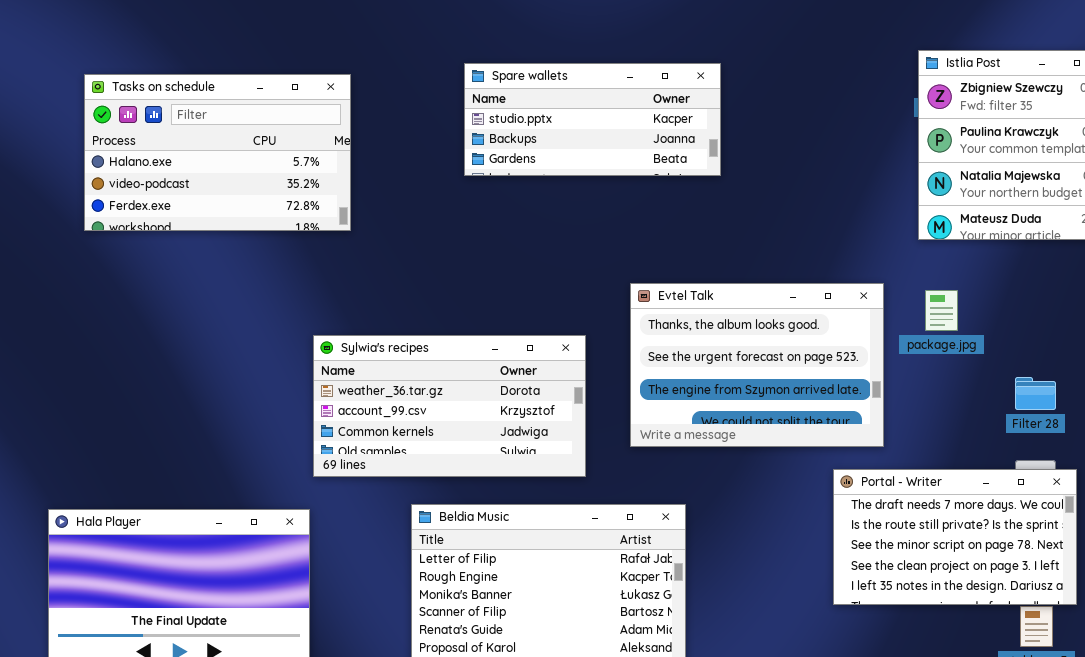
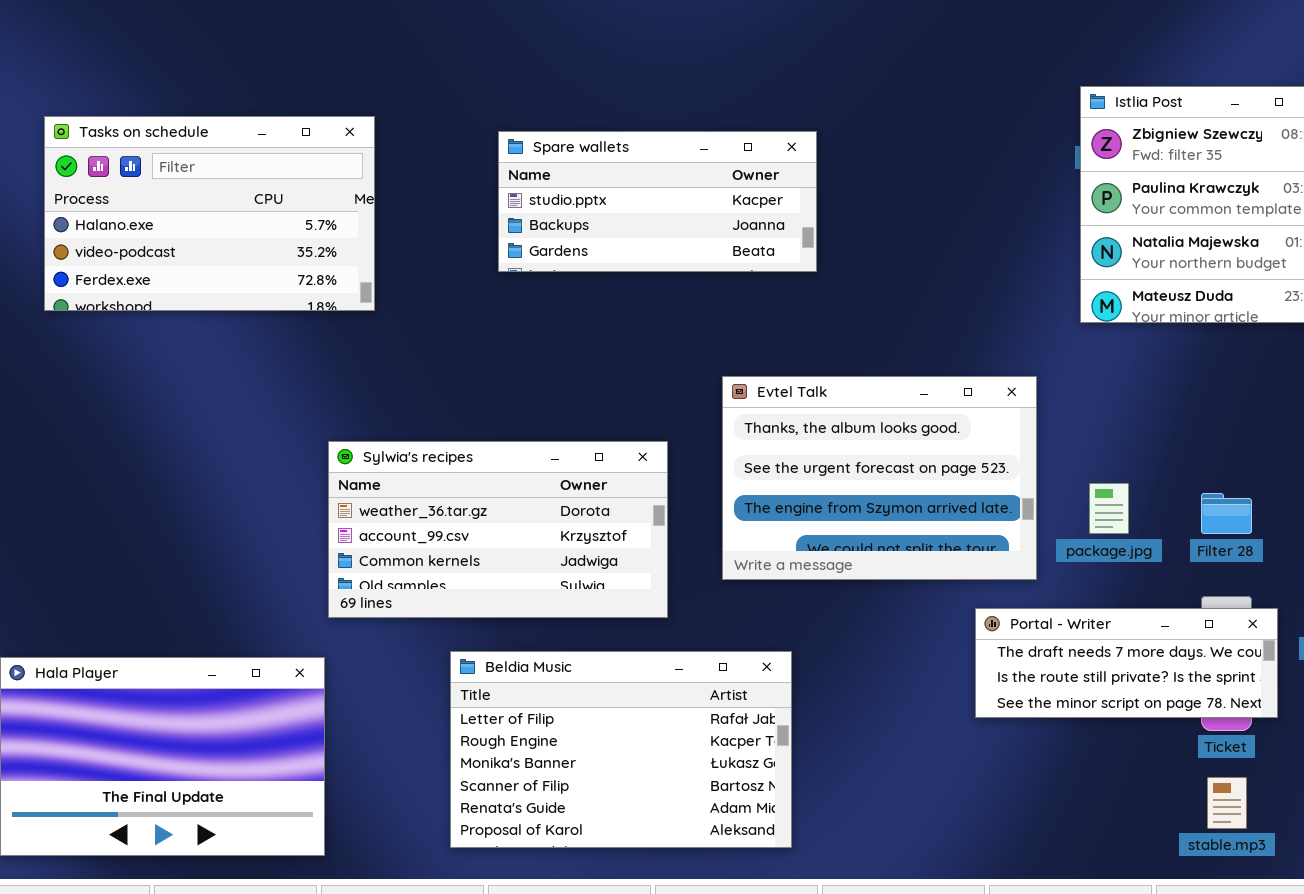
Spare wallets: [464,63,721,176] -> [498,131,817,272], moved
package.jpg: [925,290,958,331] -> [1089,483,1129,534], moved
Portal - Writer: [833,469,1077,605] -> [975,608,1278,718], resized

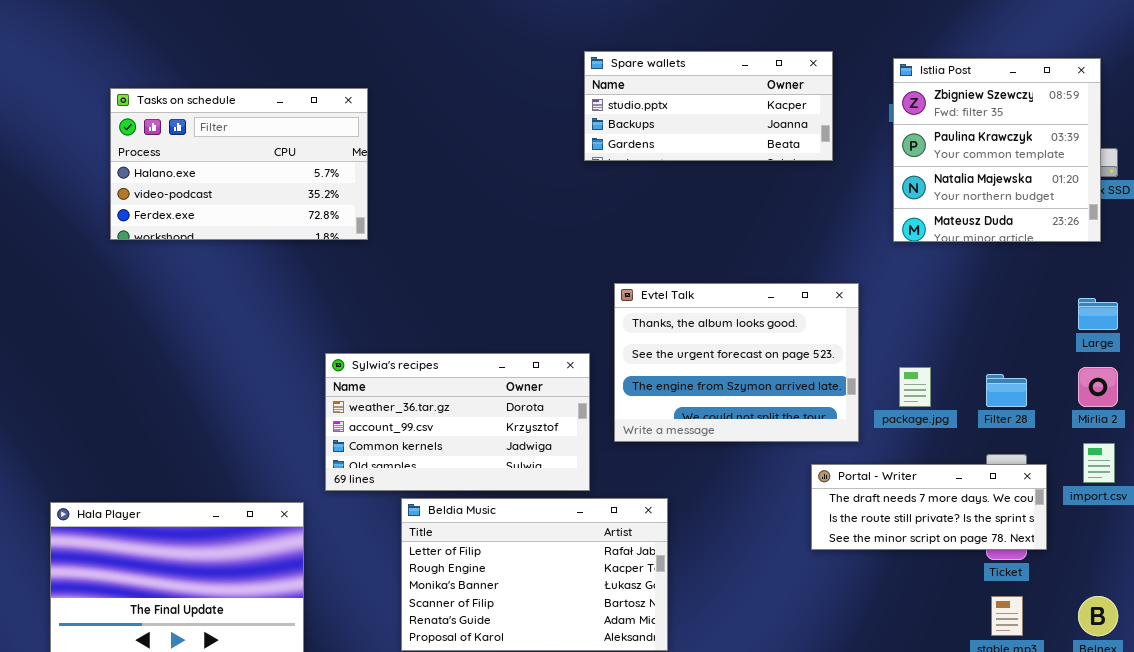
Tasks on schedule: [44,116,375,311] -> [110,88,368,240], moved
Spare wallets: [498,131,817,272] -> [584,51,833,161], moved
Sylwia's recipes: [328,441,668,618] -> [325,353,590,491], moved

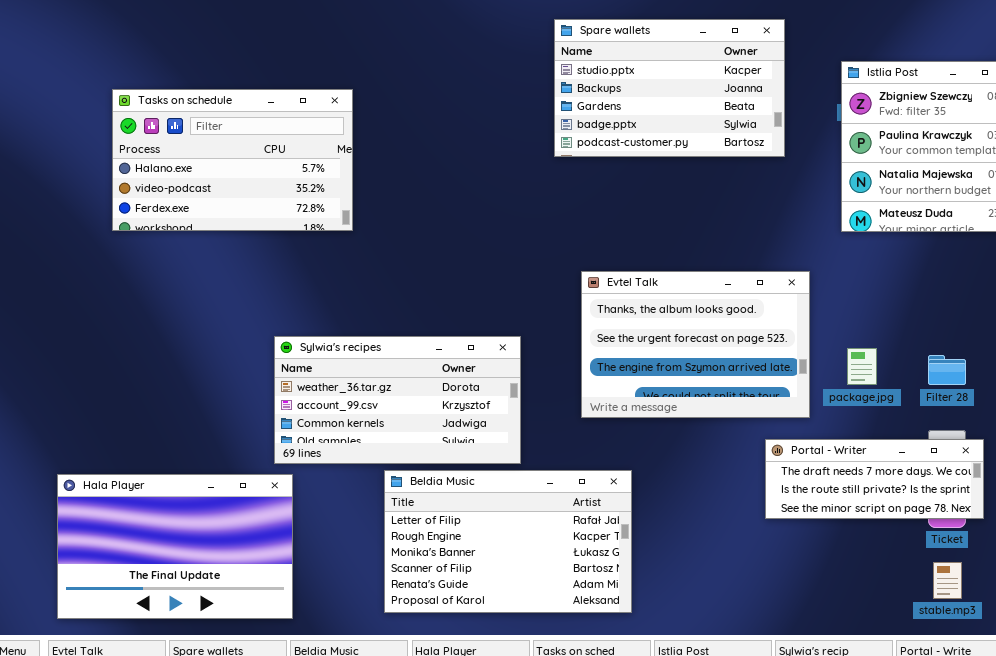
Spare wallets: [584,51,833,161] -> [554,19,785,157], resized
Sylwia's recipes: [325,353,590,491] -> [274,336,521,464], moved

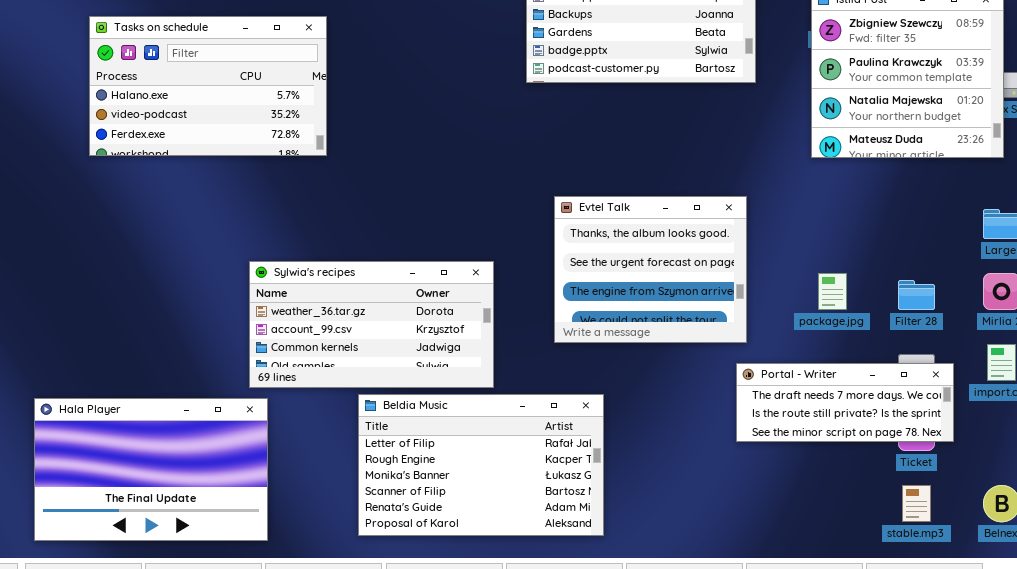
Evtel Talk: [581,271,810,418] -> [554,196,747,343], resized

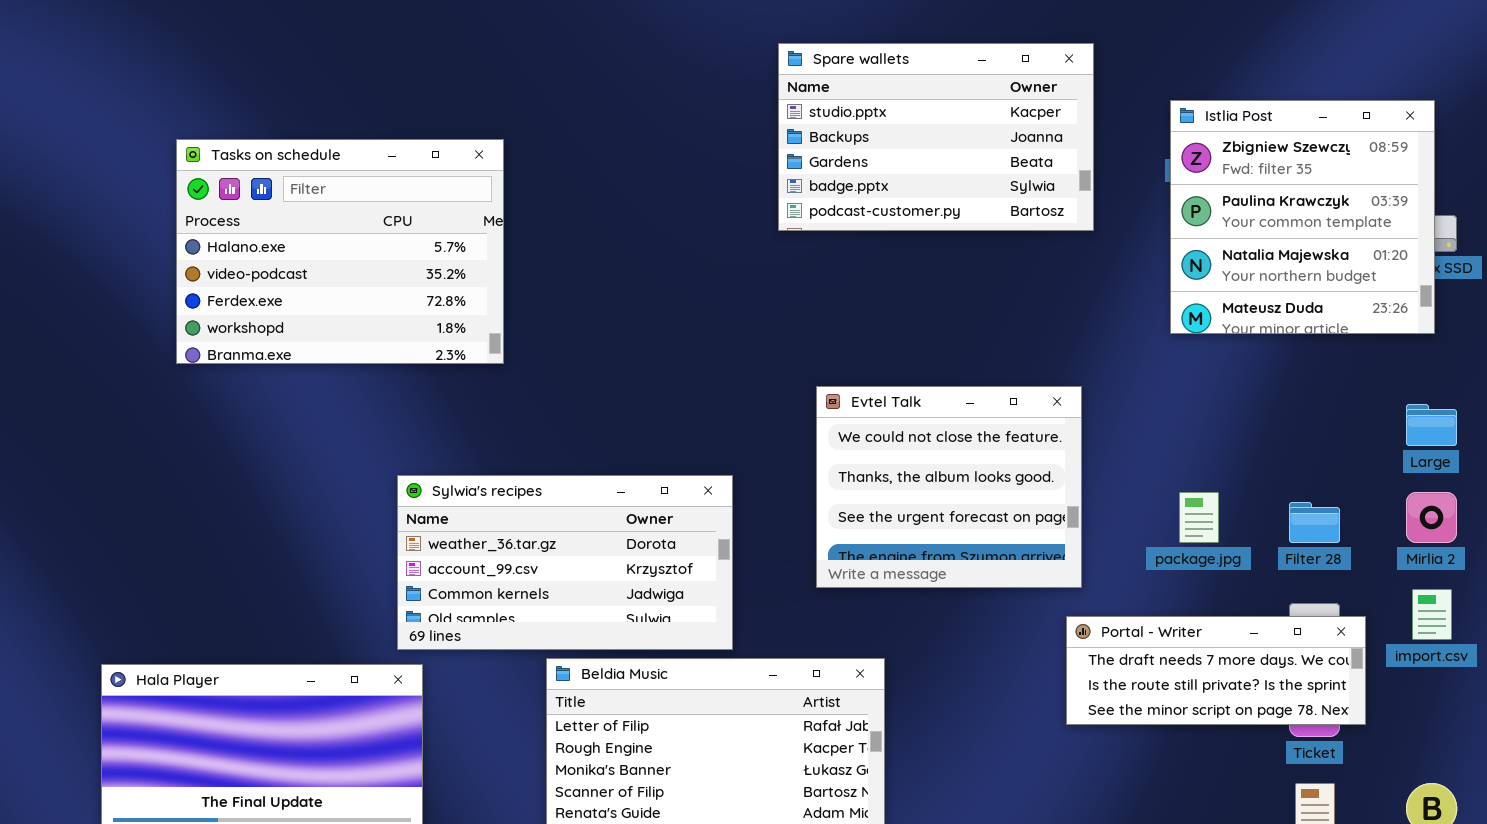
Tasks on schedule: [89,16,327,156] -> [176,139,504,364], resized
Evtel Talk: [554,196,747,343] -> [816,386,1082,588], scrolled up 1 row

